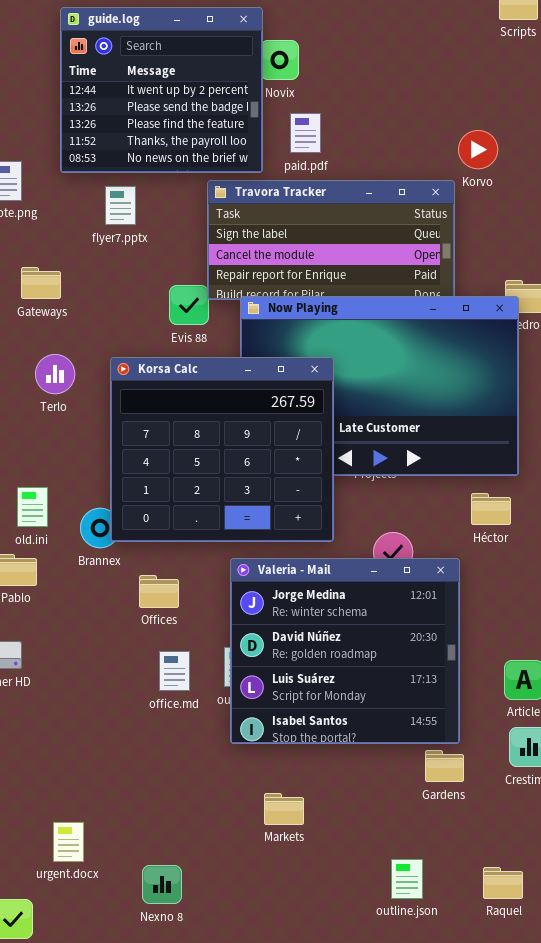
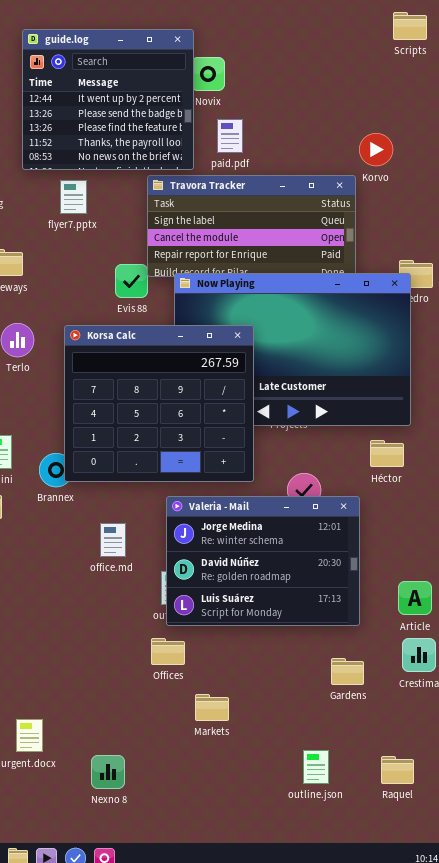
Valeria - Mail: [230,558,460,744] -> [166,496,360,626], resized
Offices: [139,575,179,608] -> [151,638,185,665], moved
office.md: [159,651,190,691] -> [100,523,126,557], moved

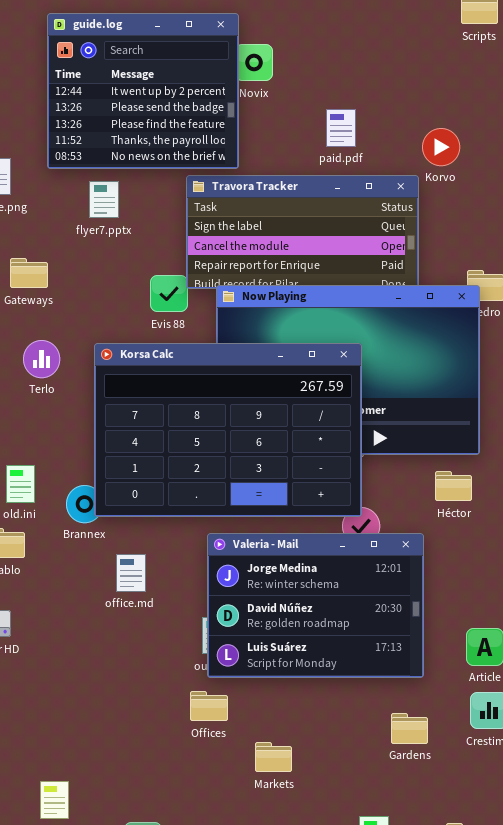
paid.pdf: [217,119,243,153] -> [326,109,356,147], moved
Korsa Calc: [64,325,254,482] -> [94,343,362,517], resized
office.md: [100,523,126,557] -> [116,554,146,592], moved
Markets: [195,694,229,721] -> [255,742,292,772], moved

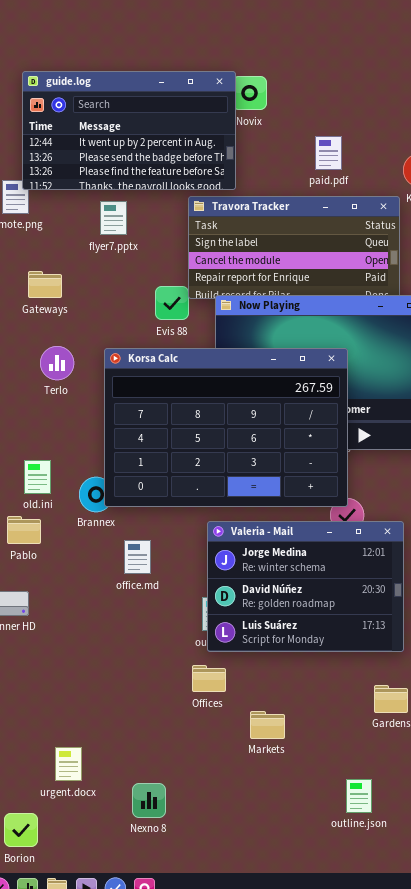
guide.log: [47,13,239,169] -> [22,71,236,190], resized

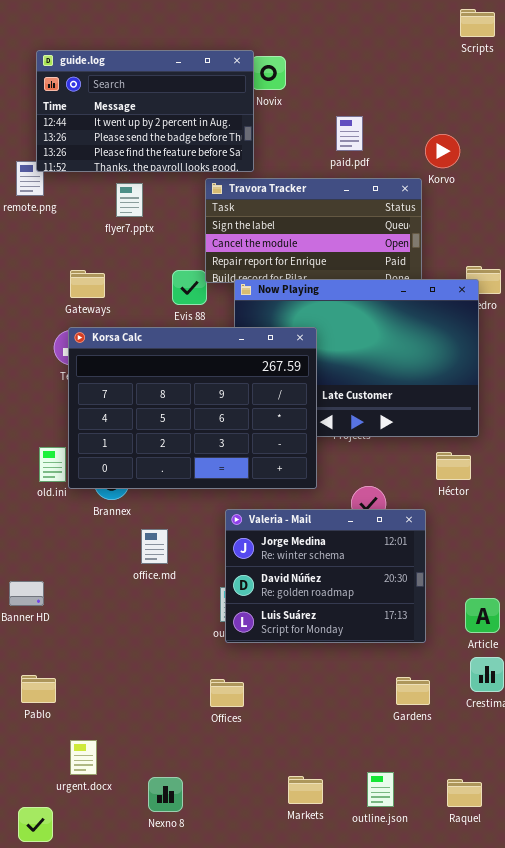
Gateways: [28,271,62,298] -> [70,270,105,298], moved
Korsa Calc: [104,348,348,507] -> [68,327,317,489], moved
Pablo: [7,516,41,544] -> [21,675,56,703], moved
Offices: [192,665,226,692] -> [210,679,244,707], moved
Markets: [250,711,285,739] -> [288,776,323,804], moved

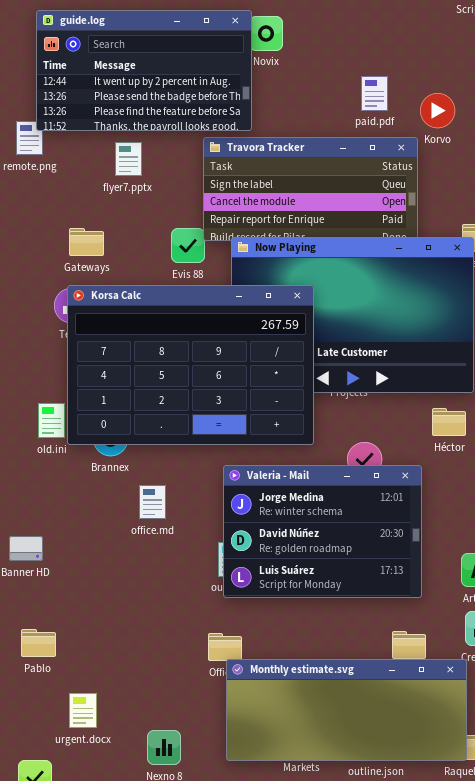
paid.pdf: [336,116,363,151] -> [361,76,388,111], moved
Monthly estimate.svg: none -> [226,659,467,761], opened

